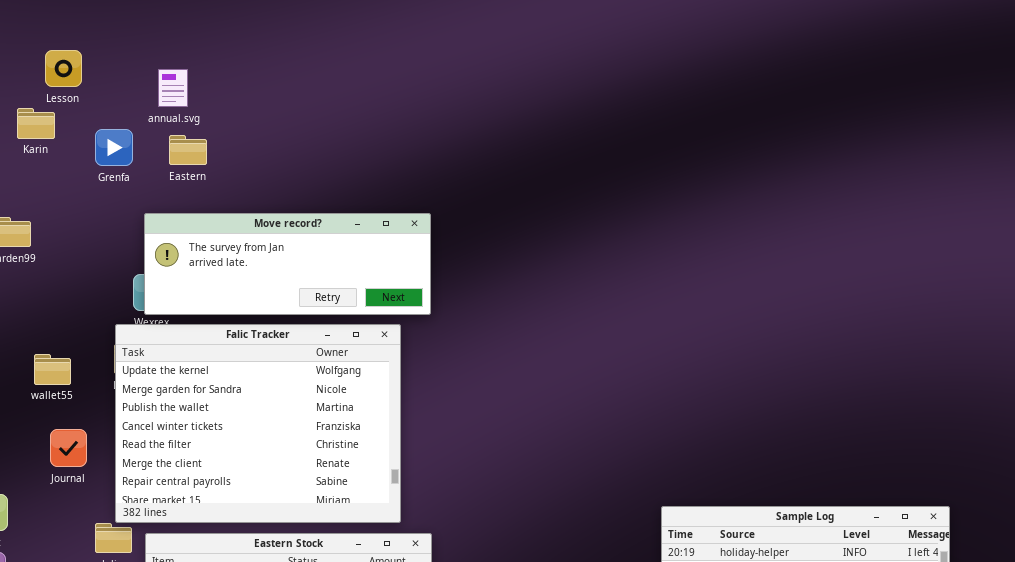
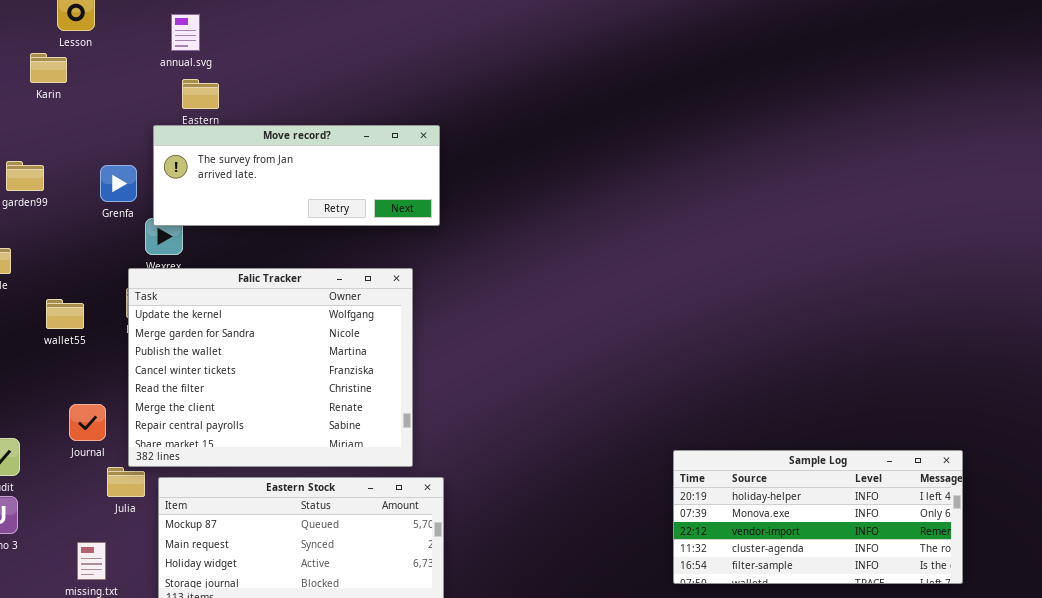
Grenfa: [95,129,133,166] -> [100,165,137,202], moved
Move record?: [144,213,431,315] -> [153,125,440,226], moved
Journal: [50,429,87,467] -> [69,404,106,441], moved

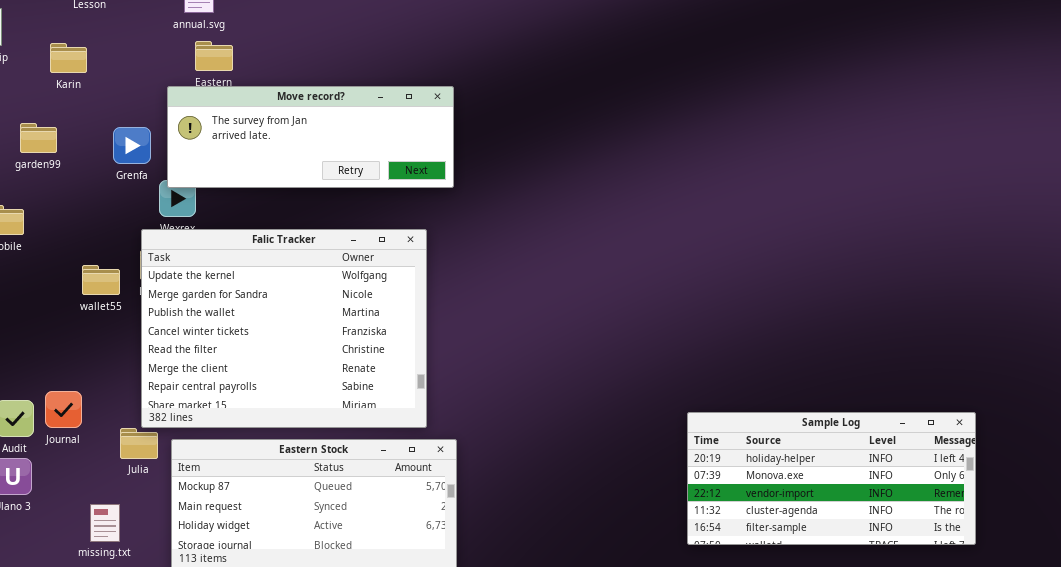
Karin: [30,53,67,83] -> [50,43,87,73], moved
wallet55: [46,299,84,329] -> [82,265,120,295], moved
Journal: [69,404,106,441] -> [45,391,82,428], moved

